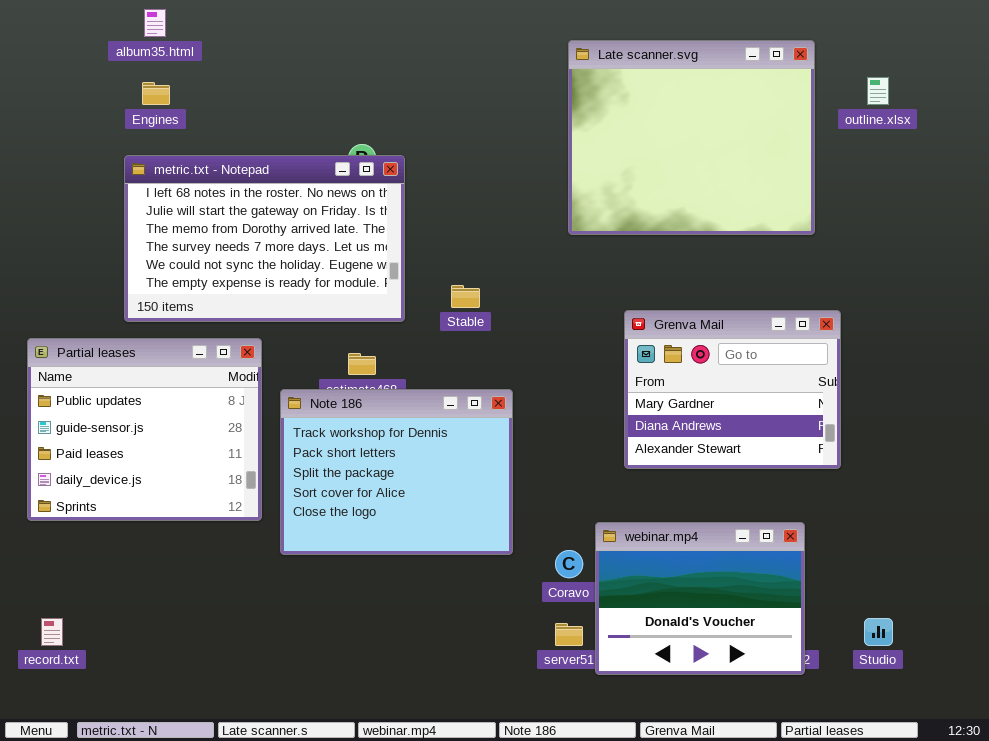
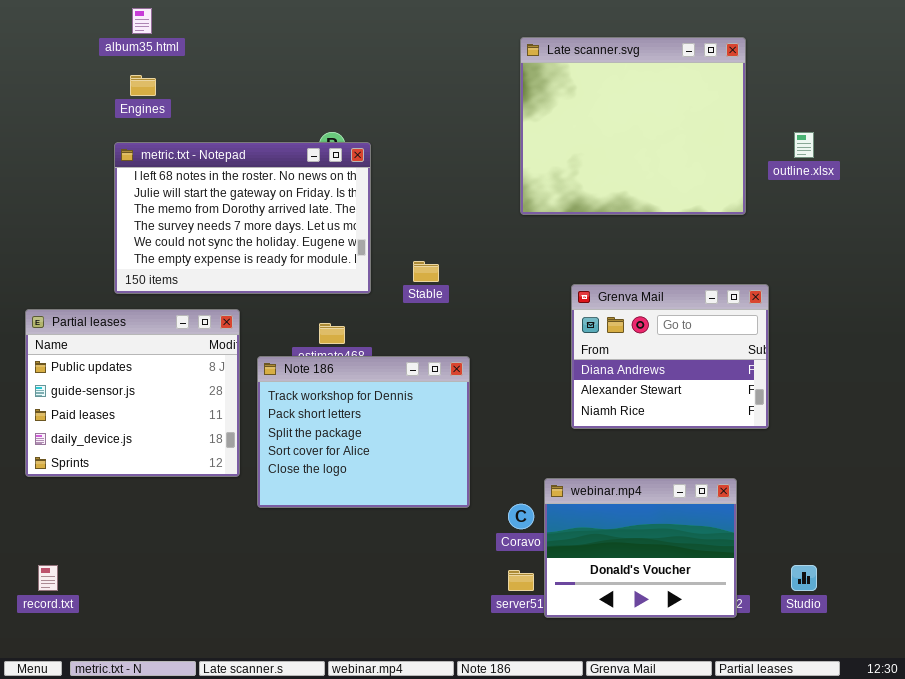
outline.xlsx: [867,77,889,105] -> [794,132,814,158], moved
Grenva Mail: [624,310,841,469] -> [571,284,769,429], scrolled down 1 row

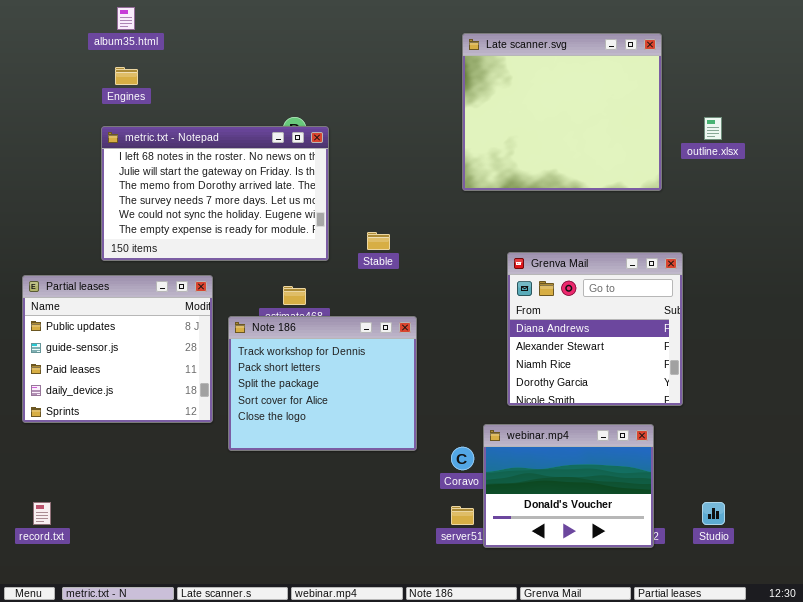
Grenva Mail: [571,284,769,429] -> [507,252,683,406], resized

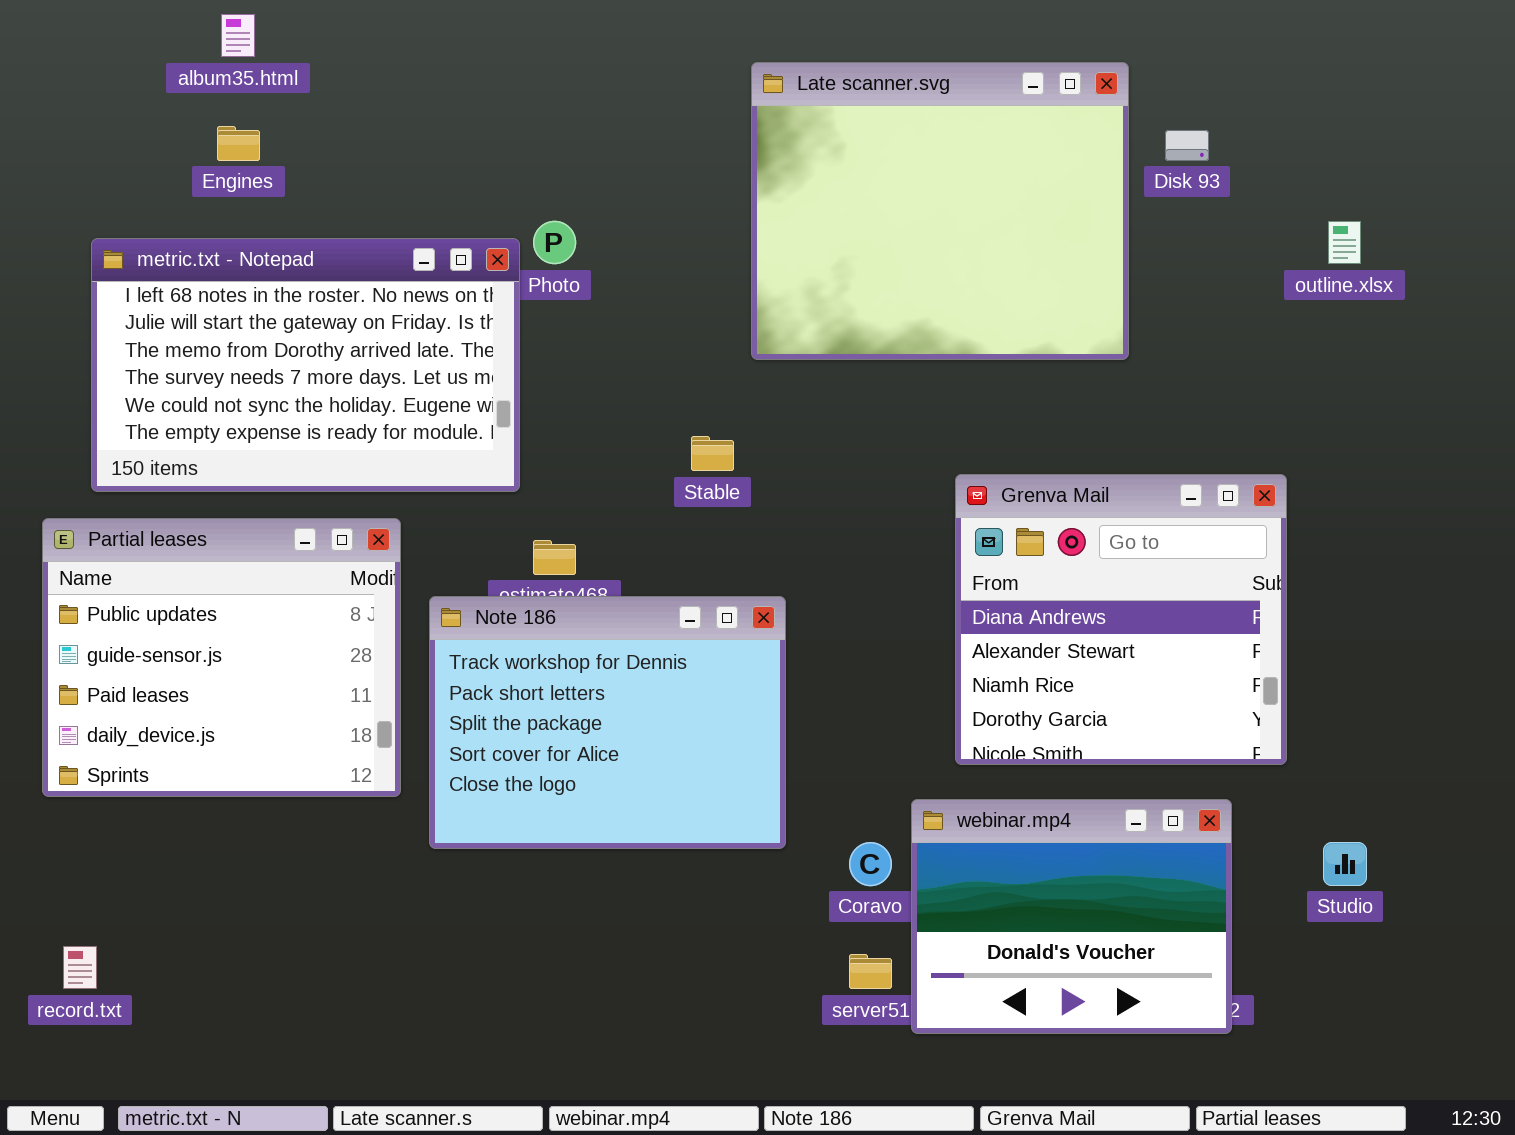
Late scanner.svg: [462,33,662,191] -> [751,62,1129,360], moved
metric.txt - Notepad: [101,126,329,261] -> [91,238,520,492], moved
Studio: [702,502,725,525] -> [1323,842,1367,886], moved

